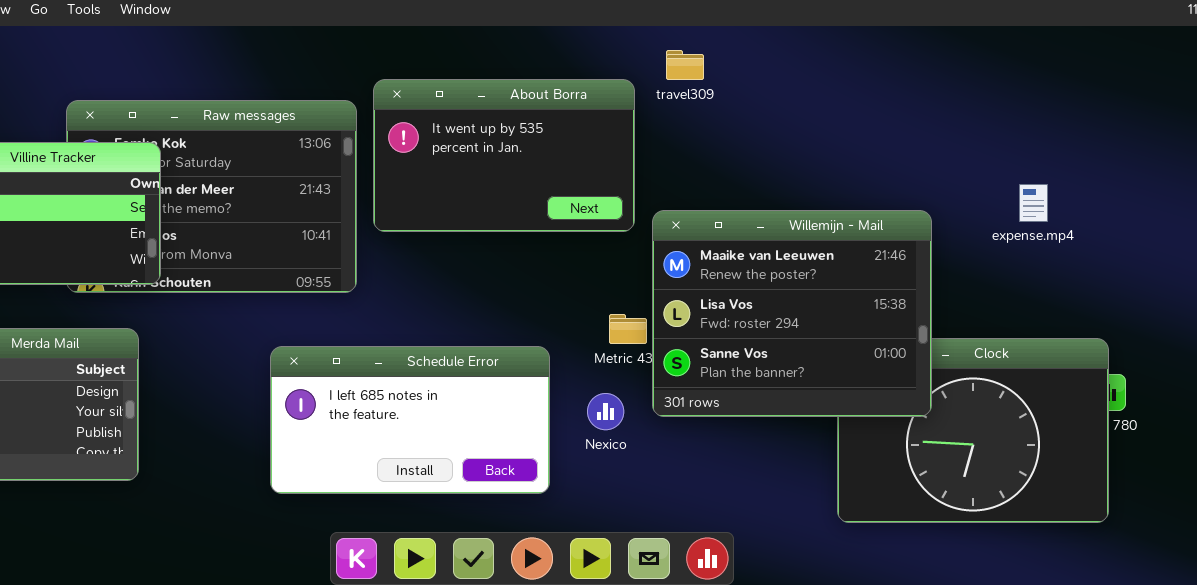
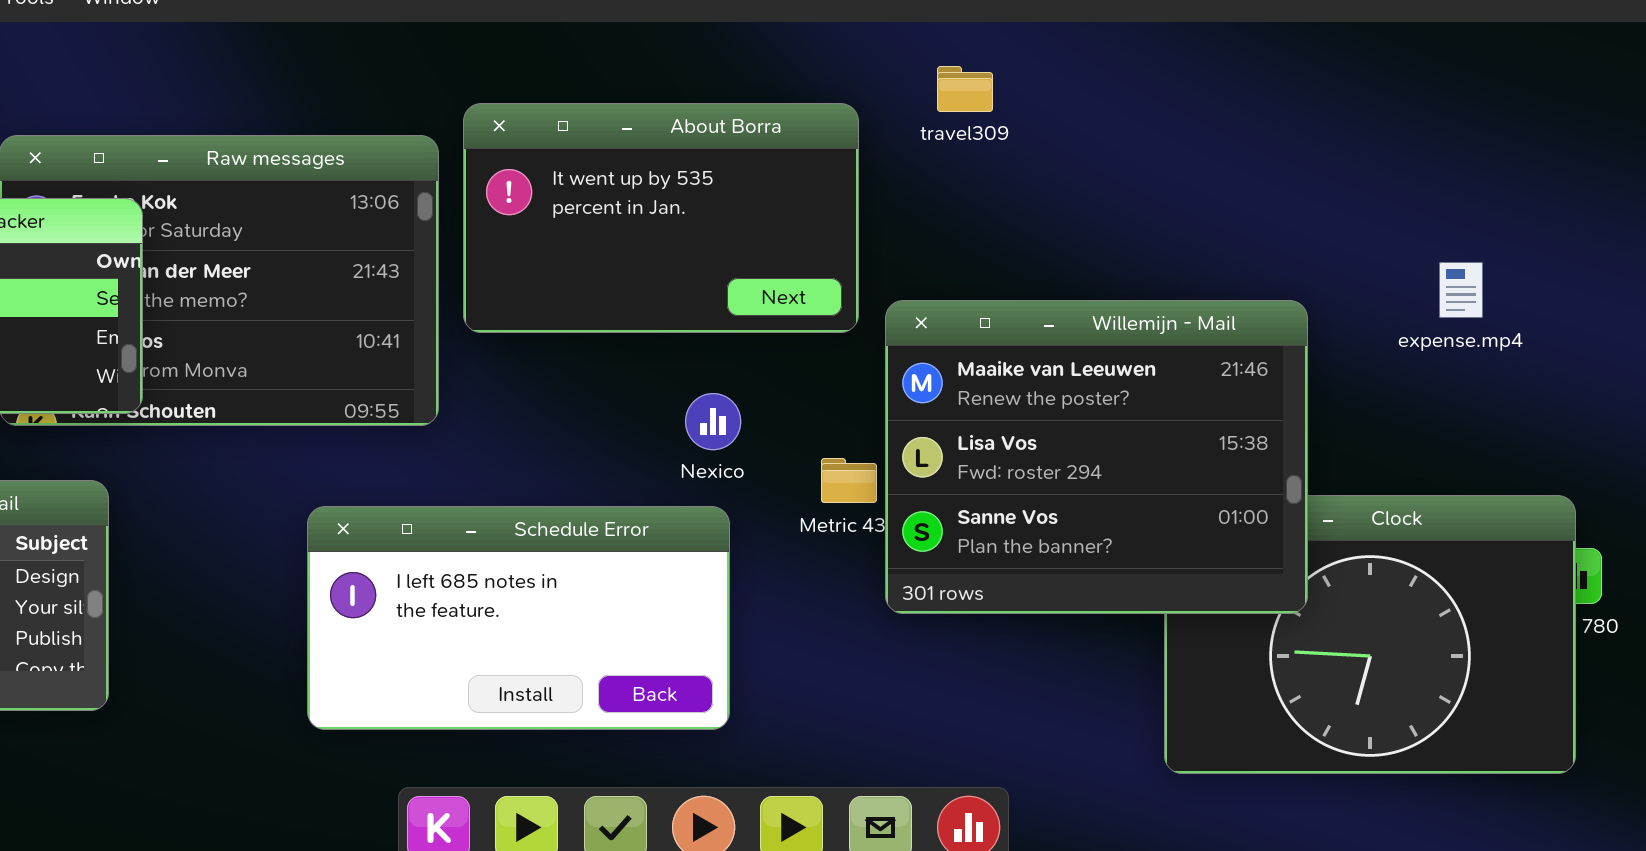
travel309: [666,50,704,80] -> [937,66,993,112], moved
Nexico: [587,393,624,430] -> [685,393,741,450], moved

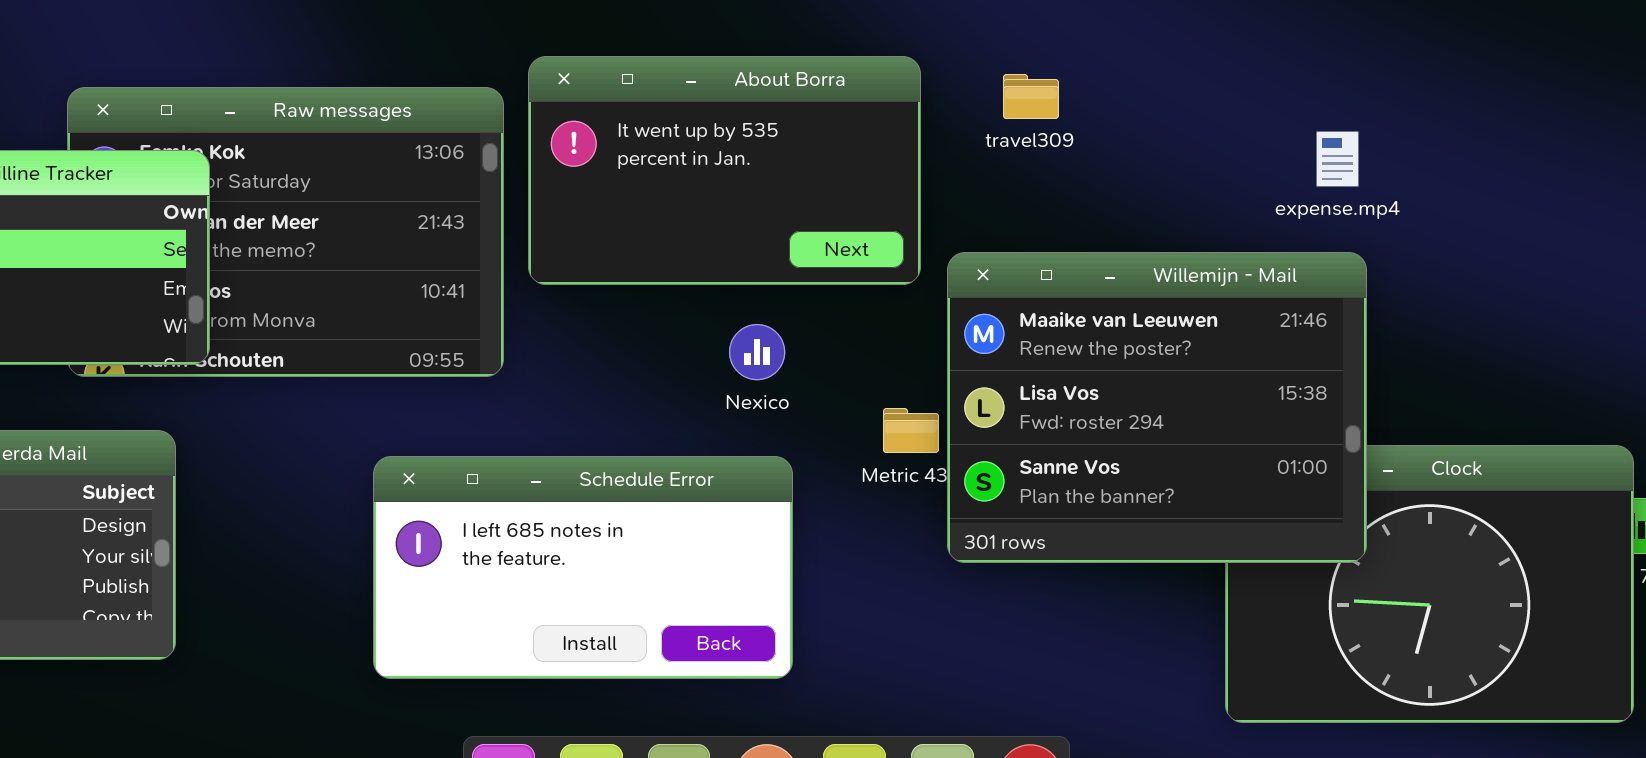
travel309: [937,66,993,112] -> [1003,74,1059,119], moved
expense.mp4: [1439,262,1483,318] -> [1316,131,1359,187], moved
Nexico: [685,393,741,450] -> [729,324,785,380], moved

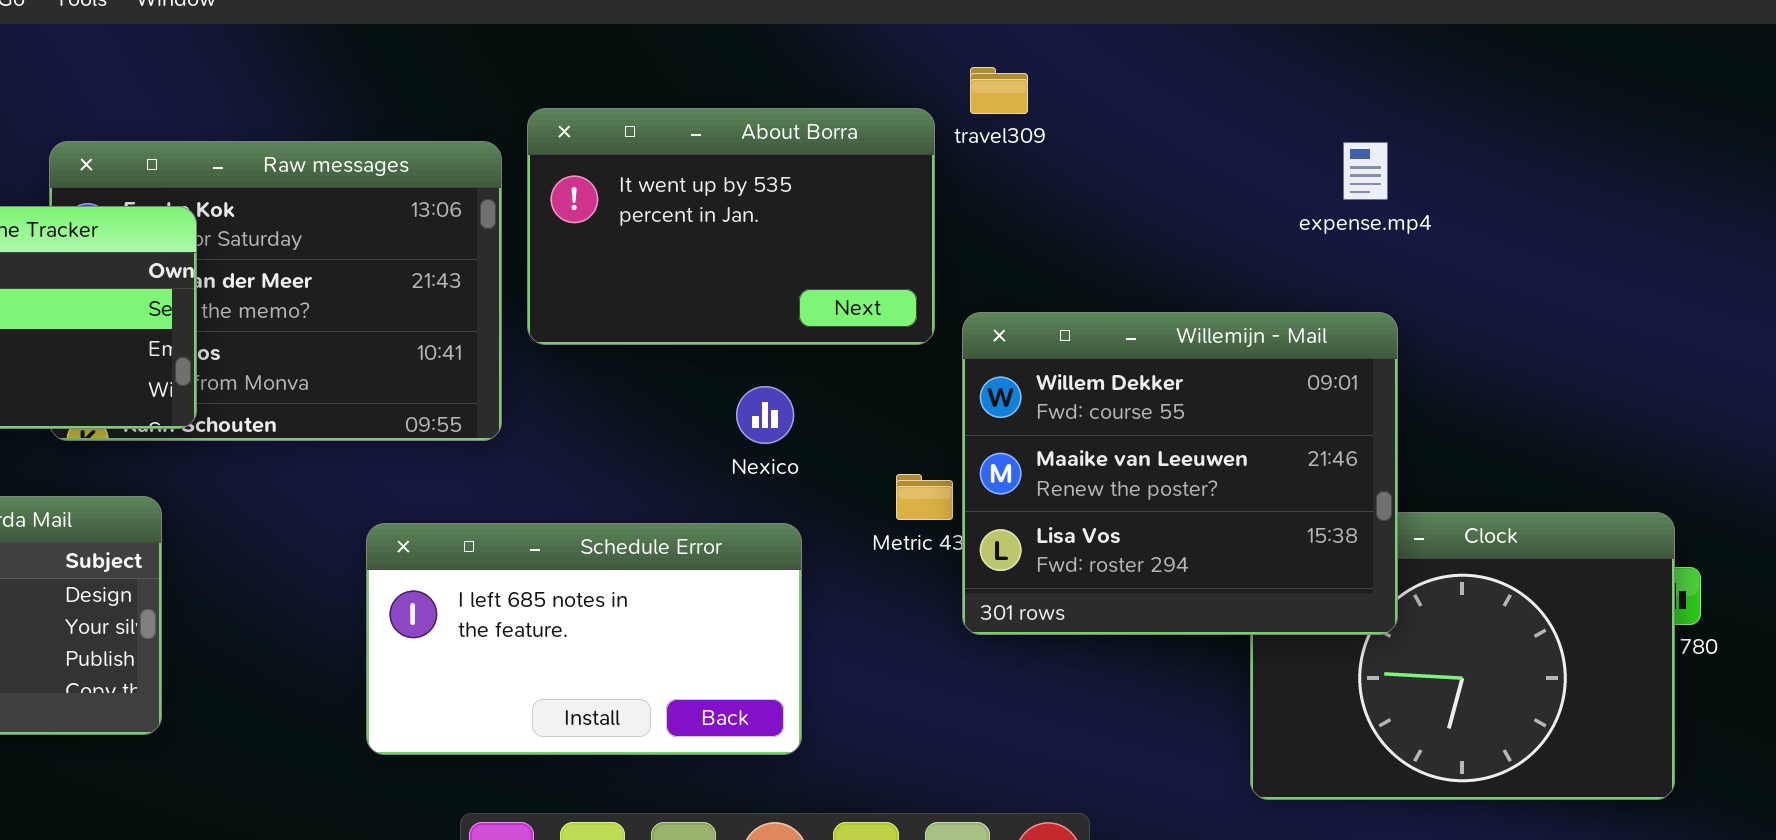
travel309: [1003,74,1059,119] -> [970,67,1028,114], moved
expense.mp4: [1316,131,1359,187] -> [1343,142,1388,200], moved
Willemijn - Mail: [947,252,1367,563] -> [962,312,1398,635], scrolled up 1 row

